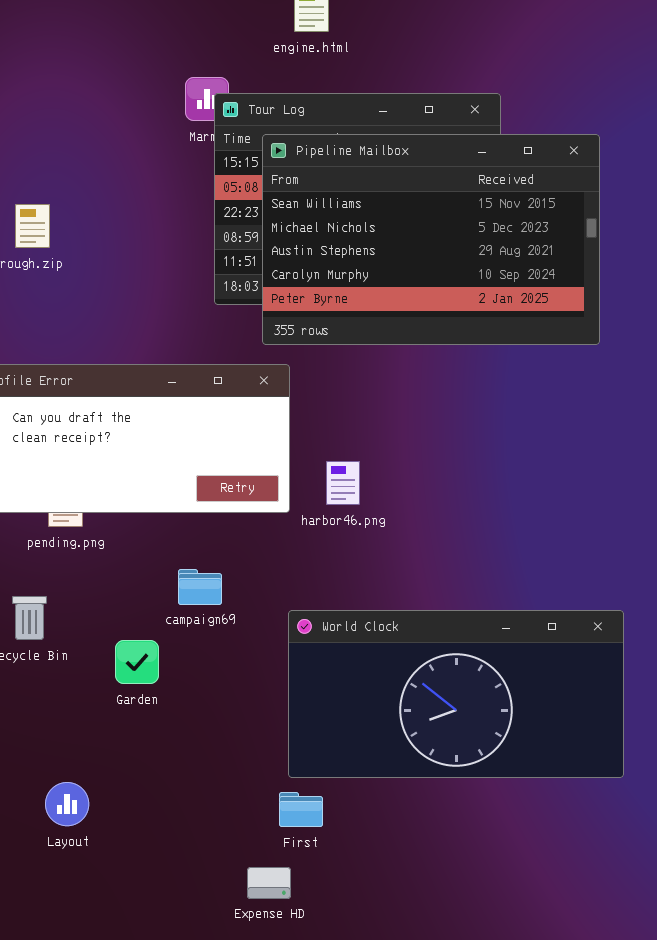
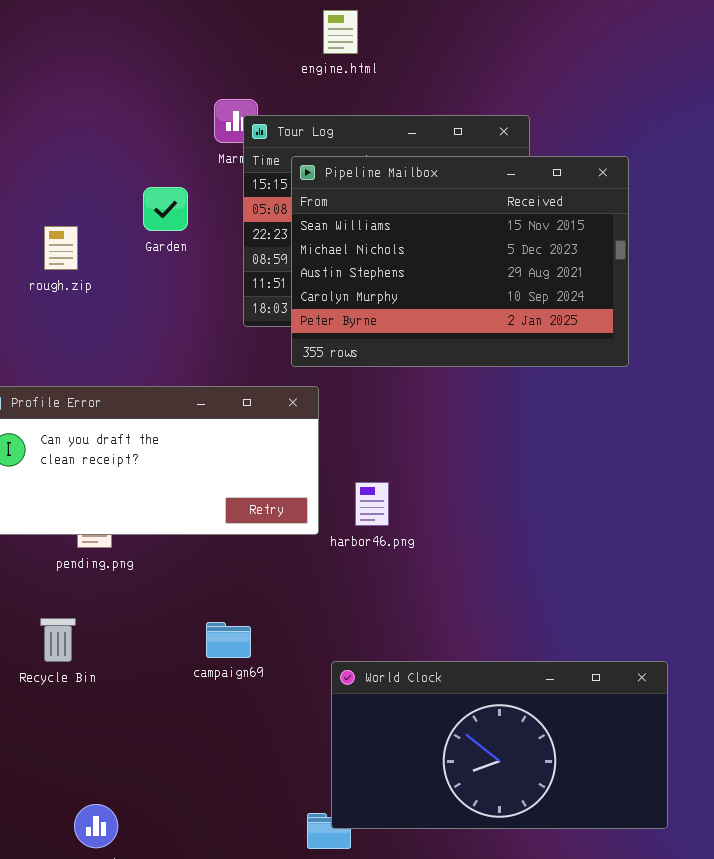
campaign69: [178,569,222,605] -> [206,622,251,658], moved
World Clock: [288,610,624,778] -> [331,661,668,829], moved
Garden: [115,640,159,684] -> [143,187,188,231], moved

